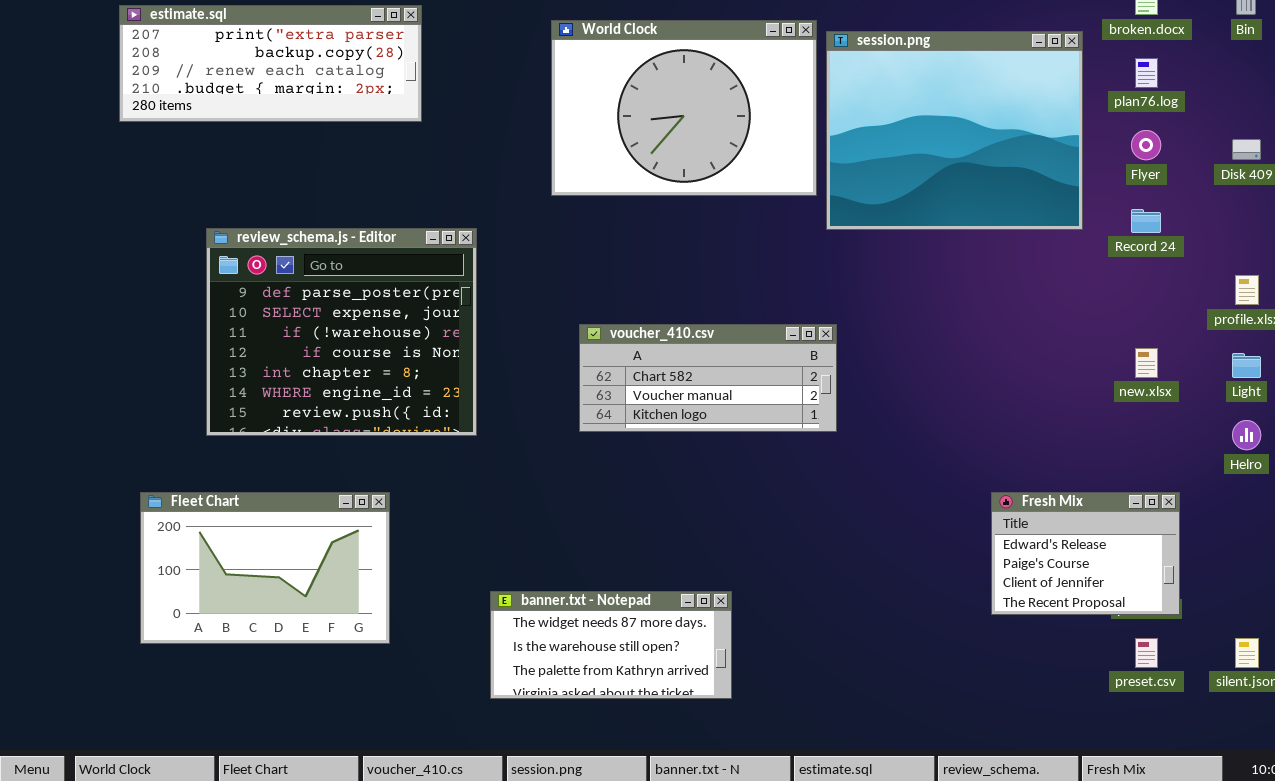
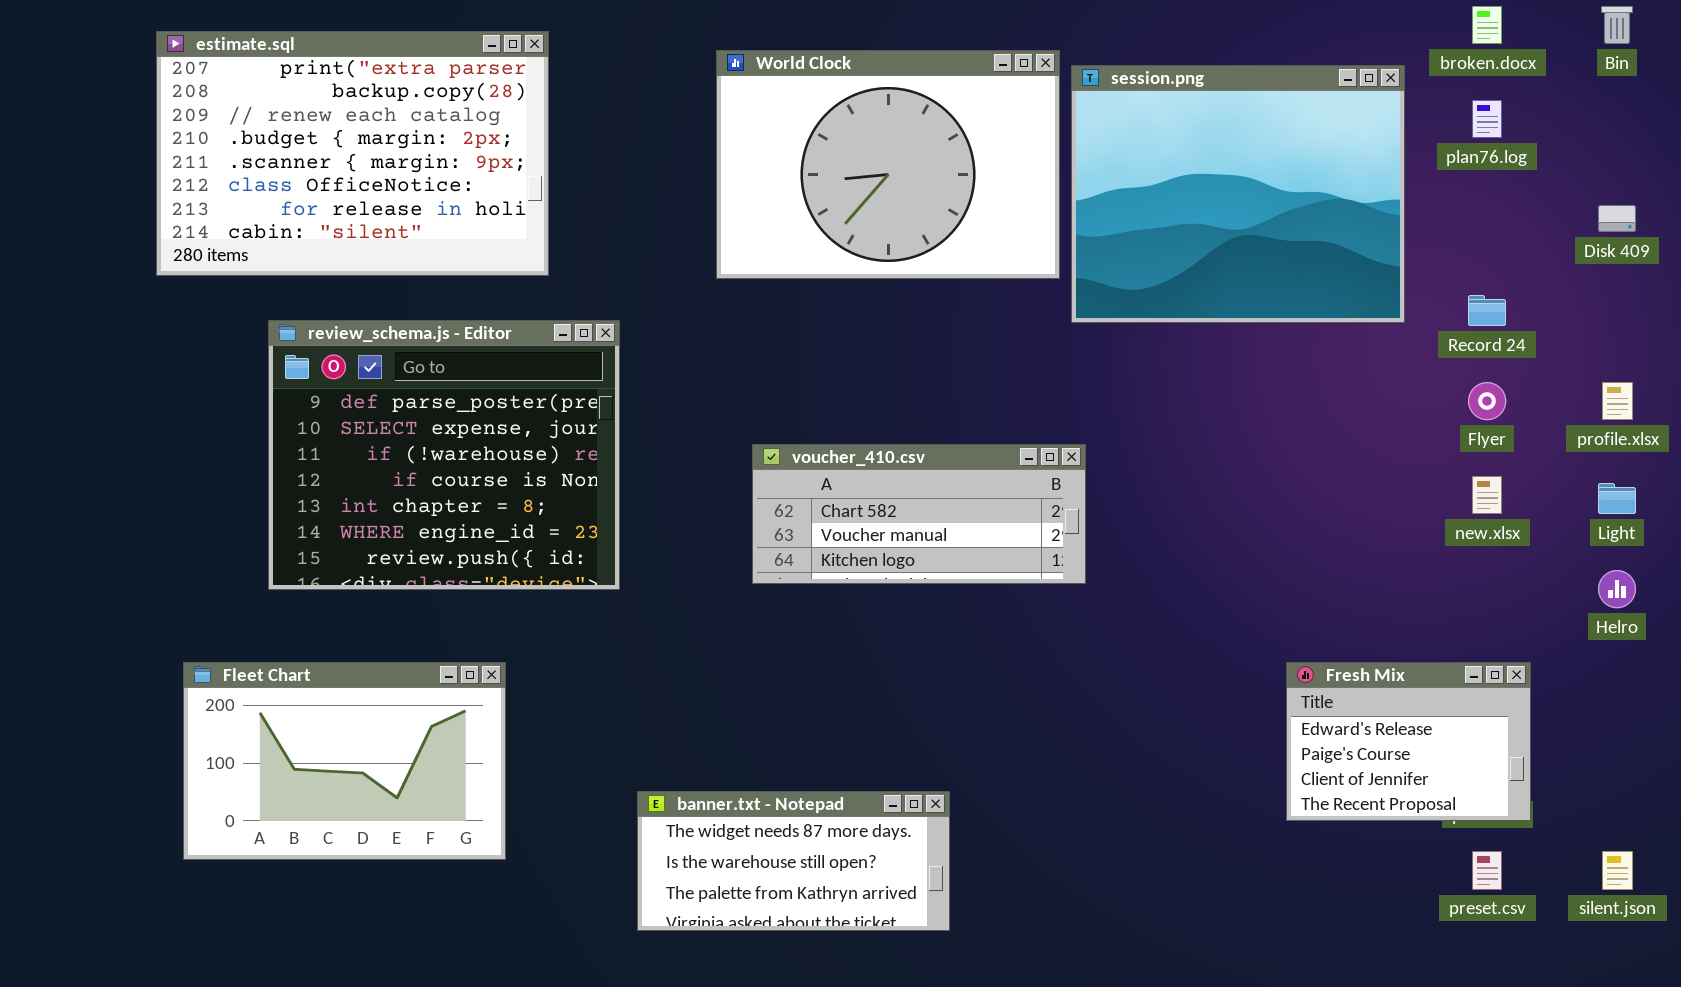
estimate.sql: [119,5,422,122] -> [156,31,549,276], resized
Flyer: [1131,130,1161,160] -> [1468,382,1506,420], moved

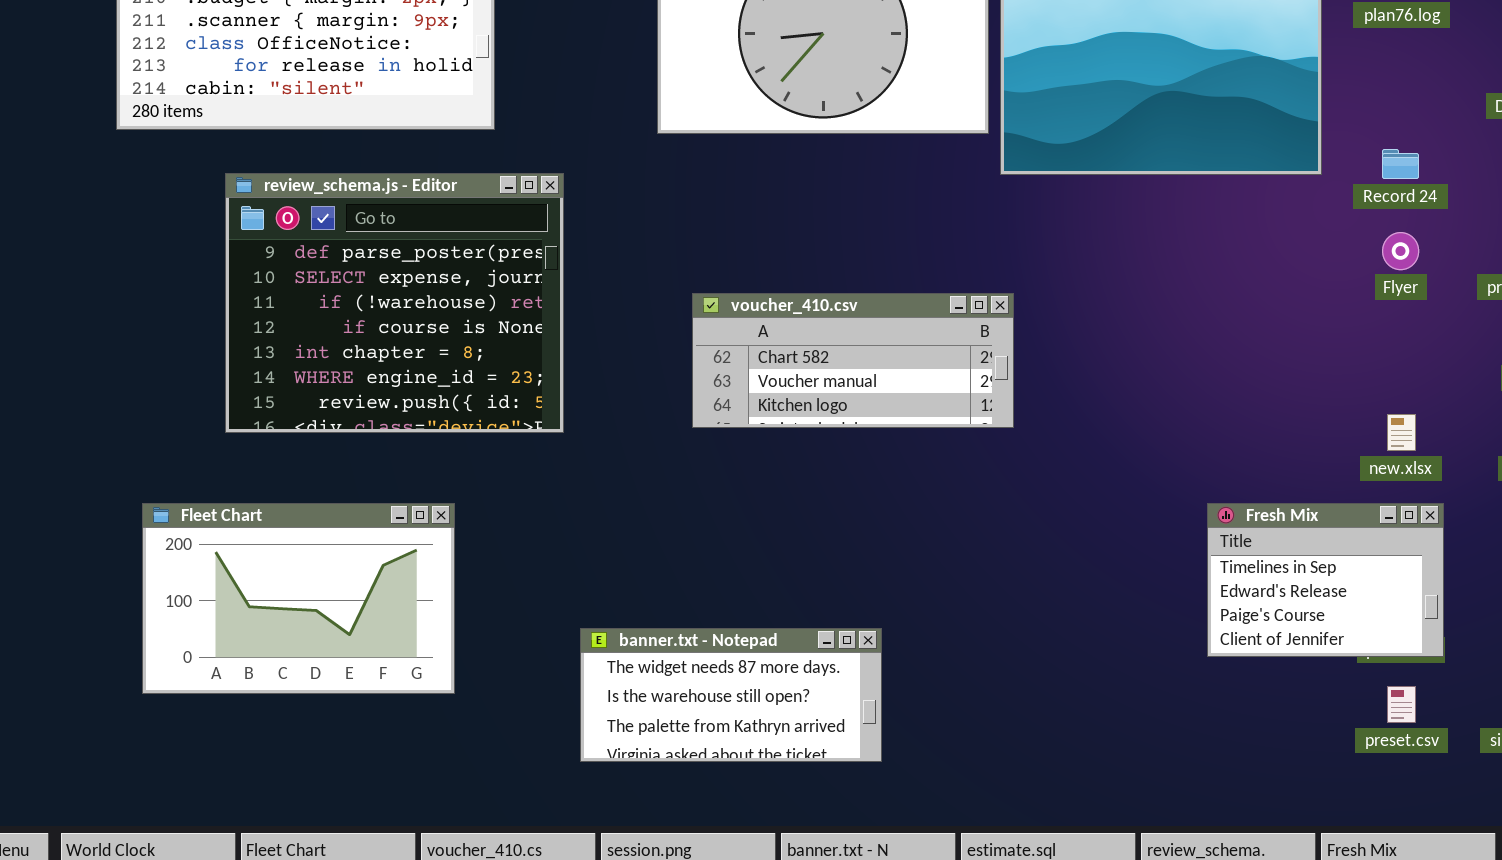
new.xlsx: [1472,476,1502,514] -> [1387,414,1416,451], moved
Fresh Mix: [1286,662,1531,821] -> [1207,503,1444,657], scrolled up 1 row

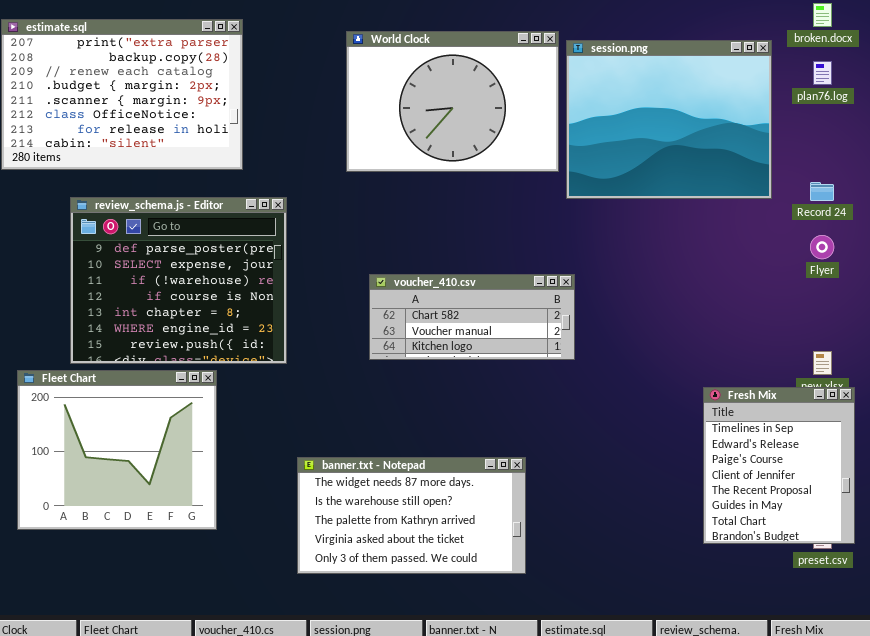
Fleet Chart: [142,503,455,694] -> [17,370,217,530], resized
Fresh Mix: [1207,503,1444,657] -> [703,387,855,544], moved, resized
banner.txt - Notepad: [580,628,882,762] -> [297,457,526,574], resized

